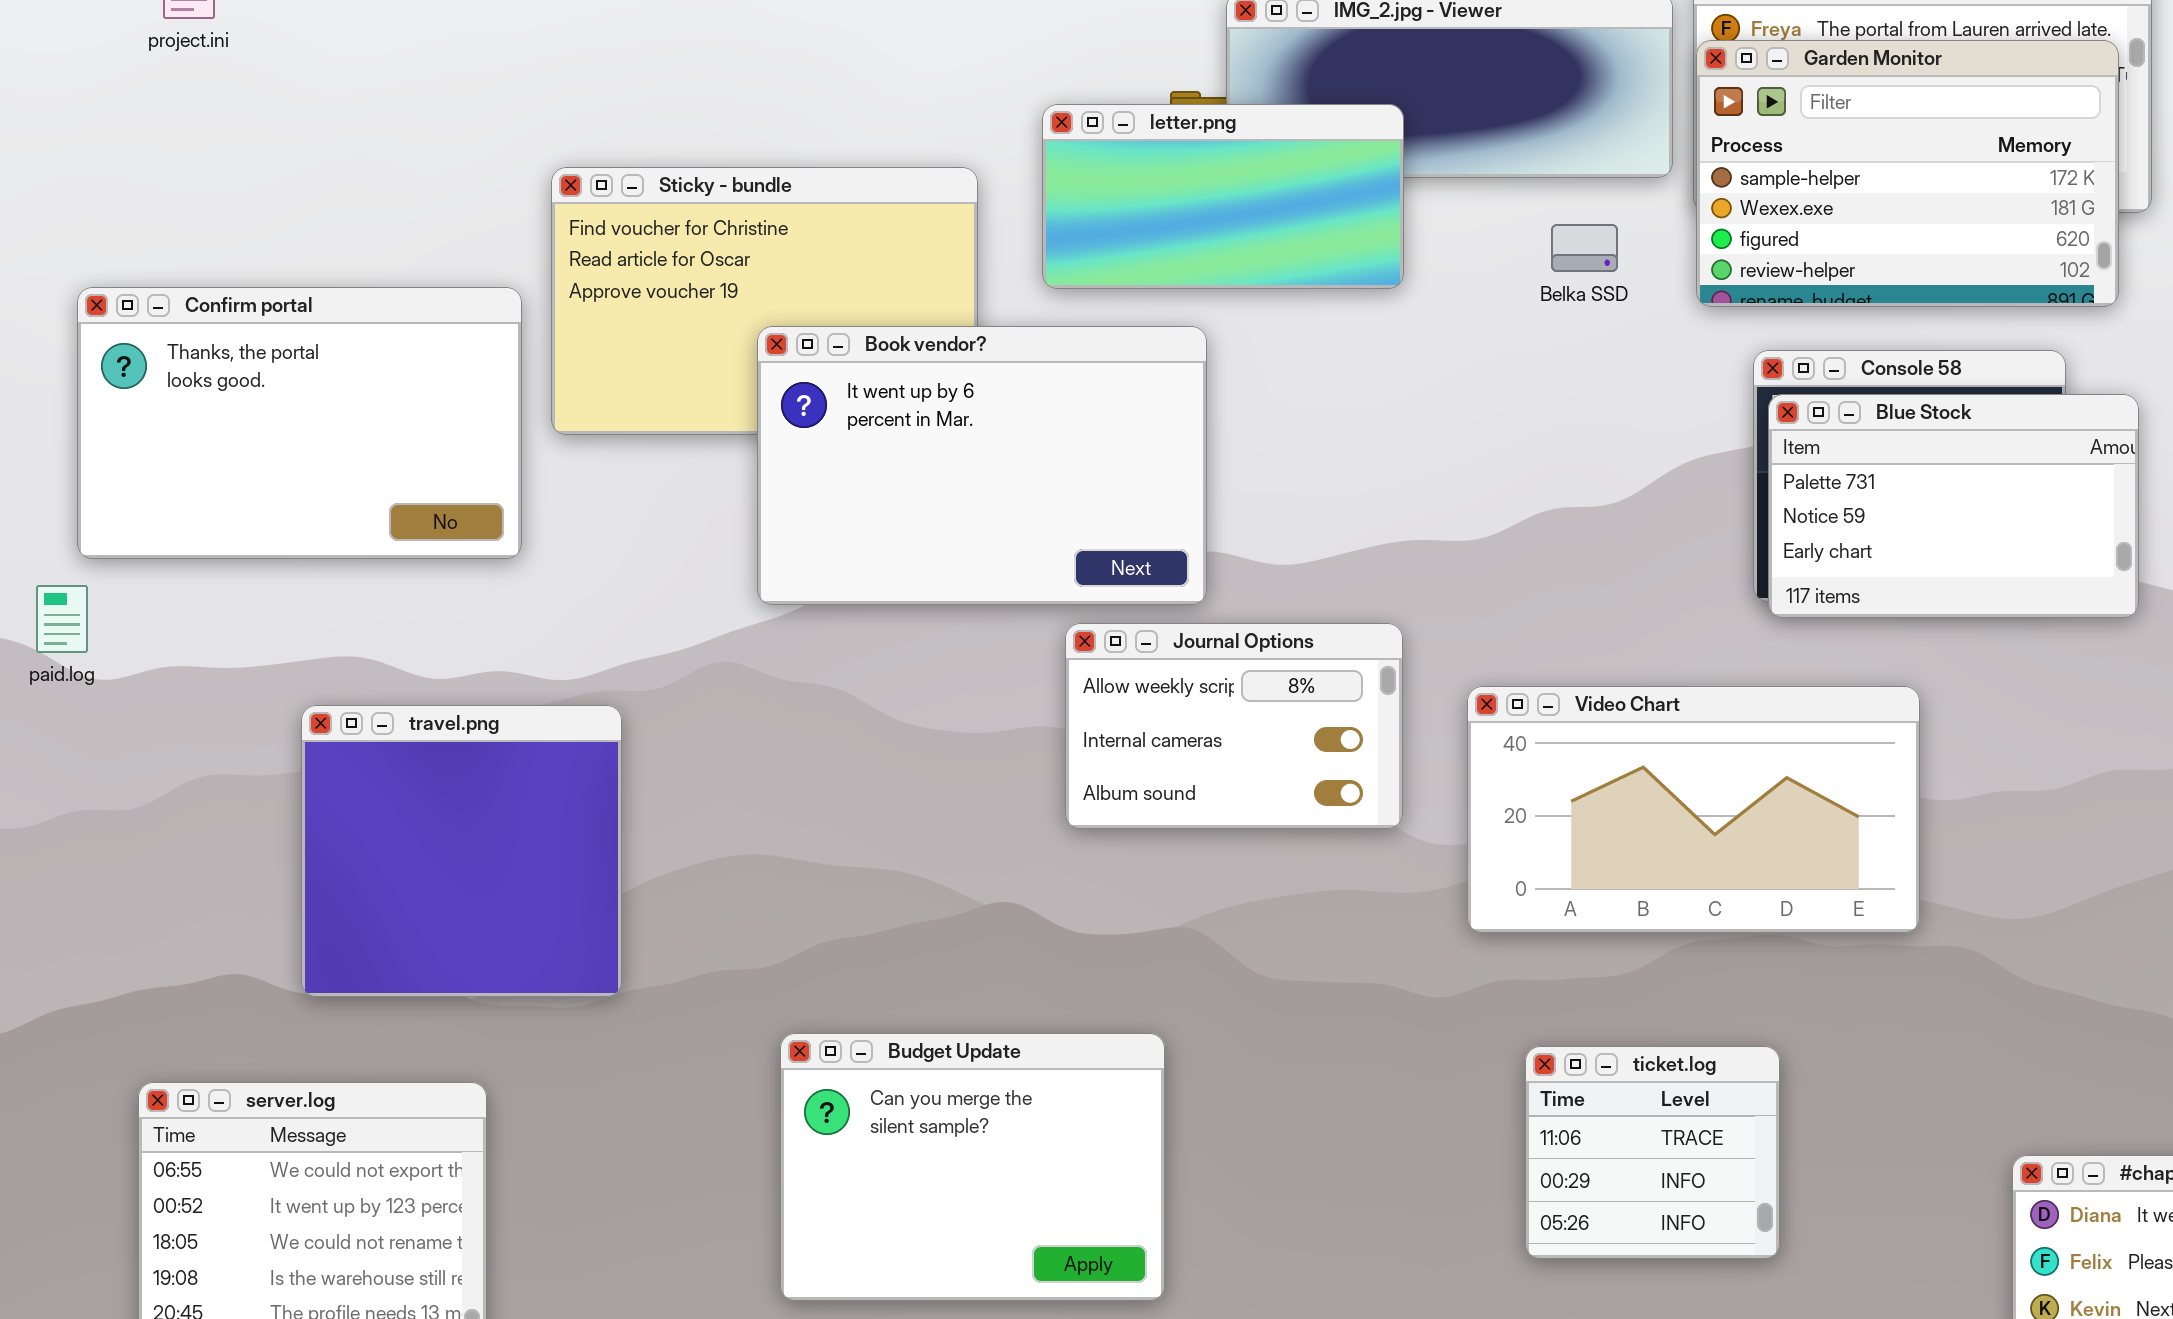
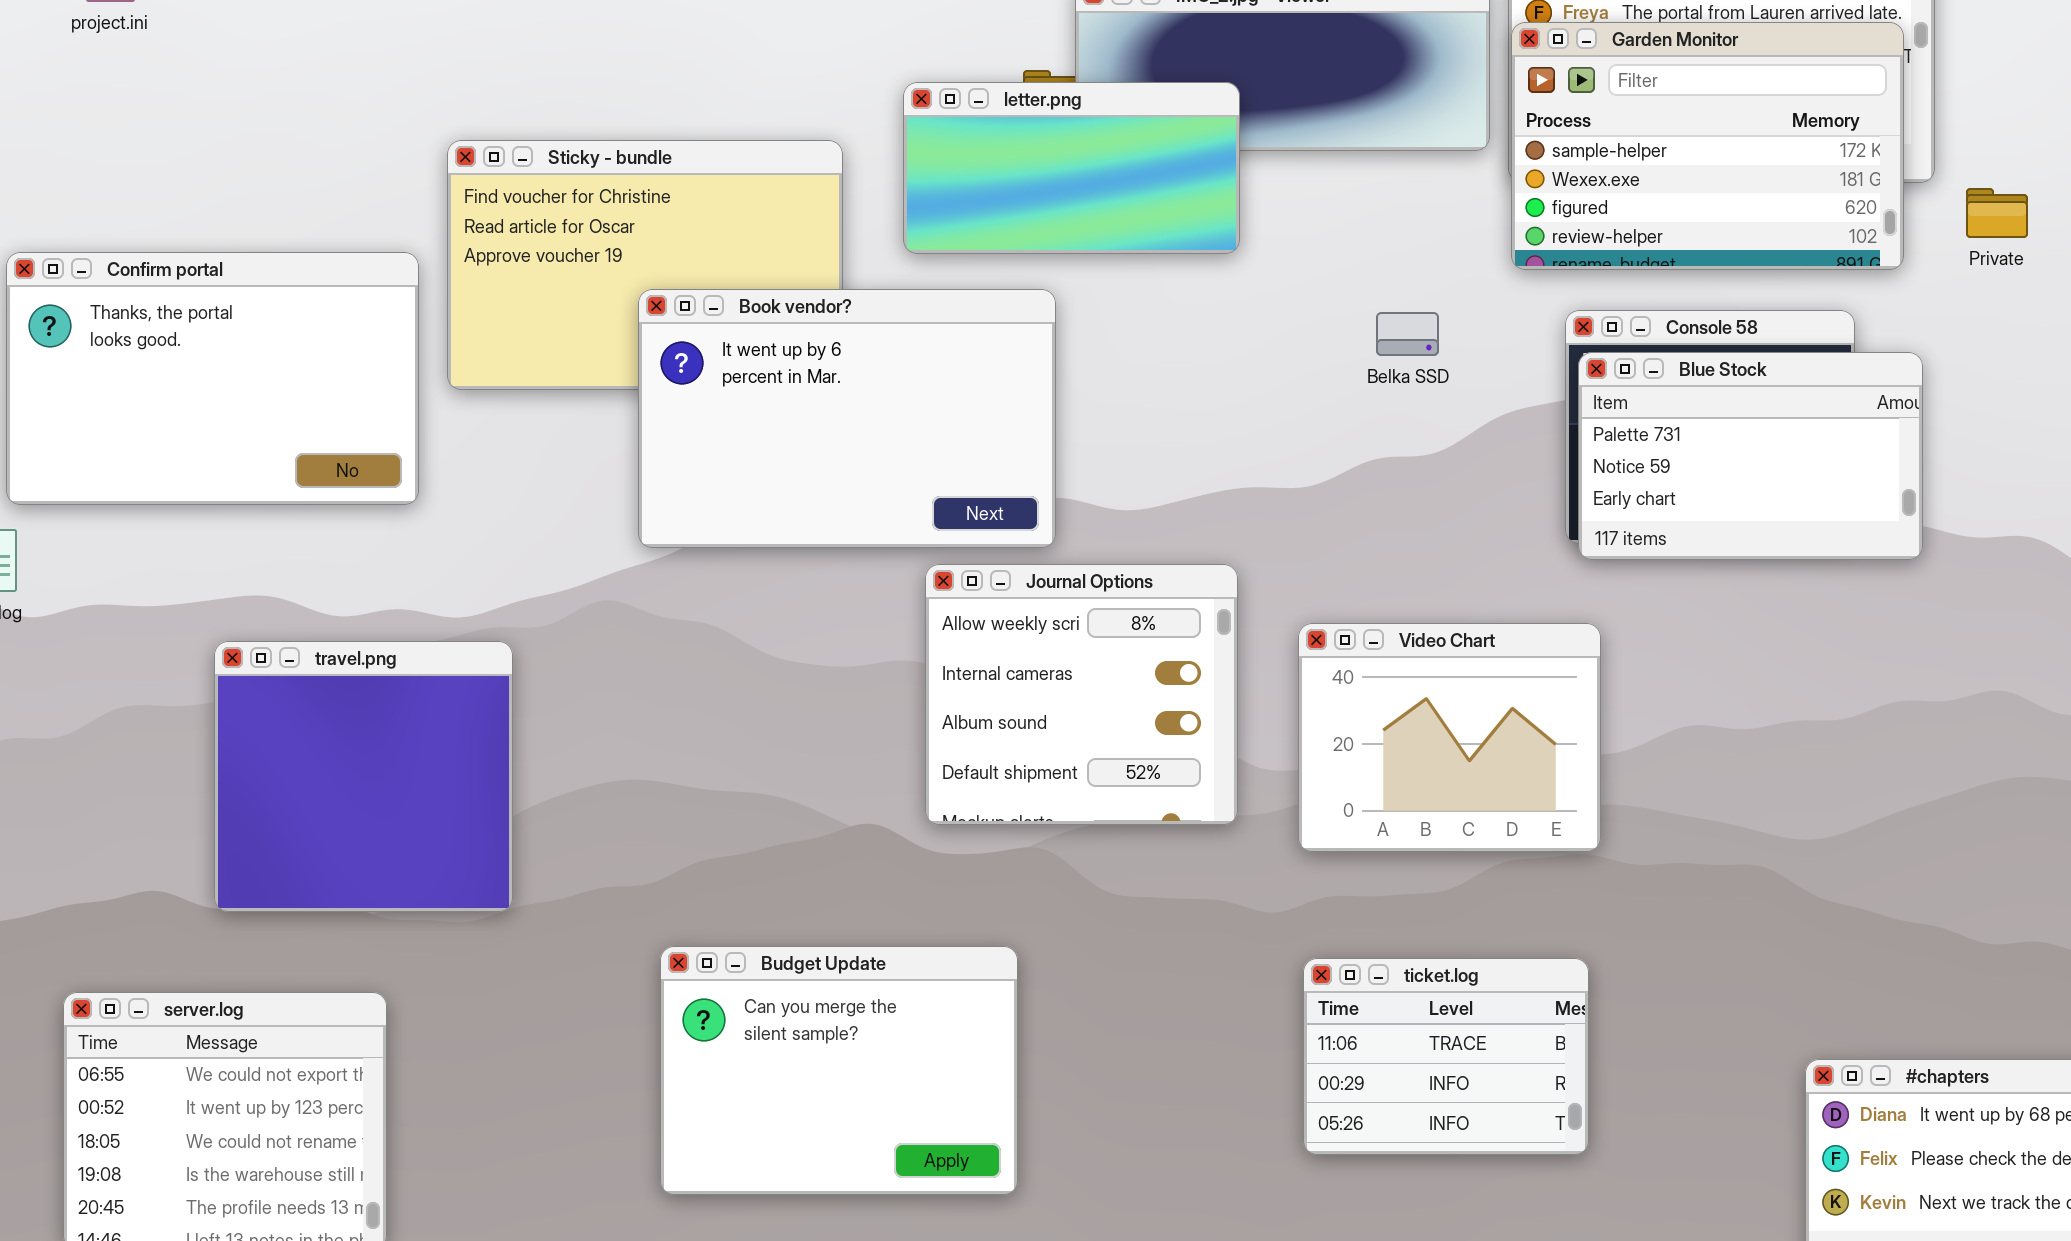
Belka SSD: [1551,224,1618,272] -> [1376,312,1439,356], moved
Journal Options: [1065,623,1403,829] -> [925,564,1238,825], resized
Video Chart: [1467,686,1920,933] -> [1298,623,1601,852], resized
ticket.log: [1525,1046,1780,1259] -> [1303,958,1589,1155], resized

